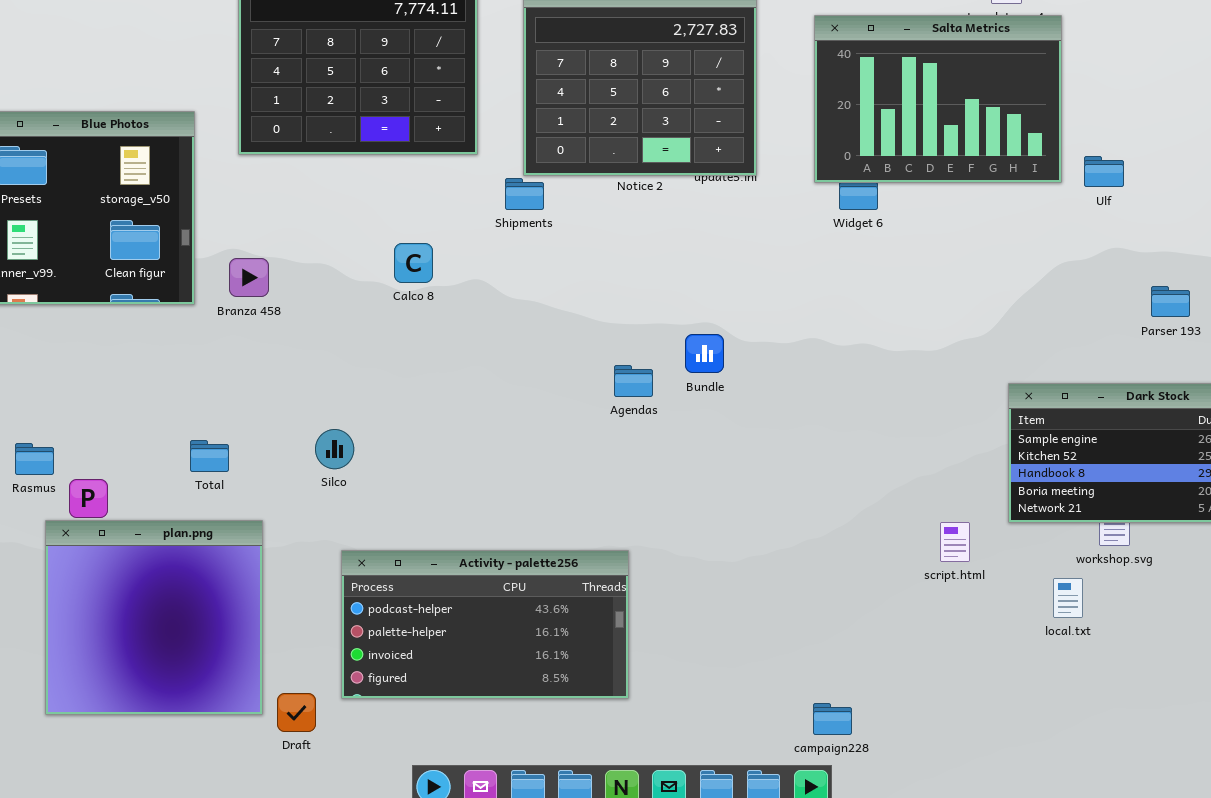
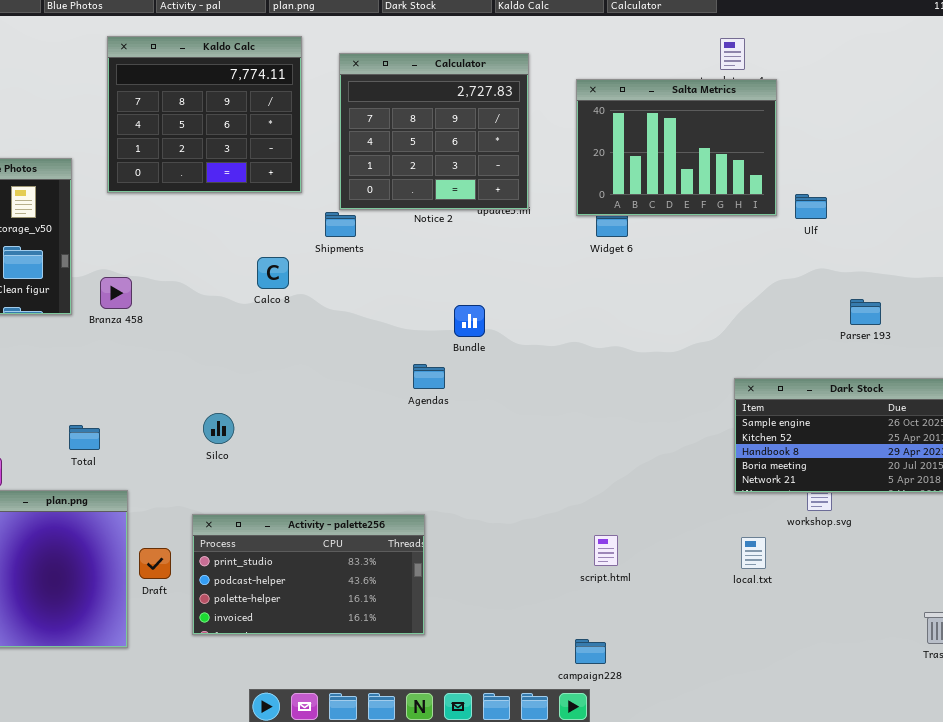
Calco 8: [394,243,433,283] -> [257,257,289,289], moved
Bundle: [685,334,724,373] -> [454,305,485,337], moved
Silco: [315,429,354,469] -> [203,413,234,444], moved
script.html: [940,522,970,562] -> [594,535,618,566], moved
Activity - palette256: [341,550,629,699] -> [192,514,425,635], scrolled up 1 row
local.txt: [1053,578,1083,618] -> [741,537,766,569], moved
Draft: [277,693,316,732] -> [139,548,171,579], moved

